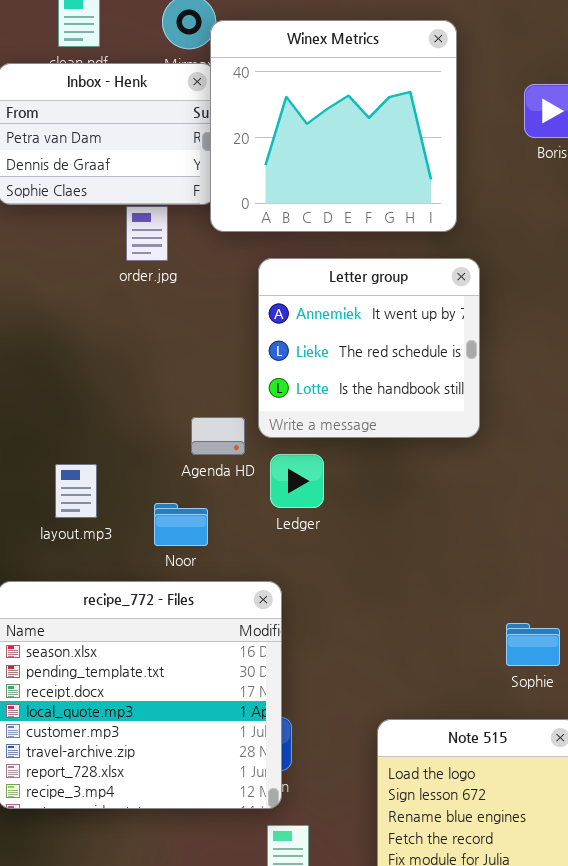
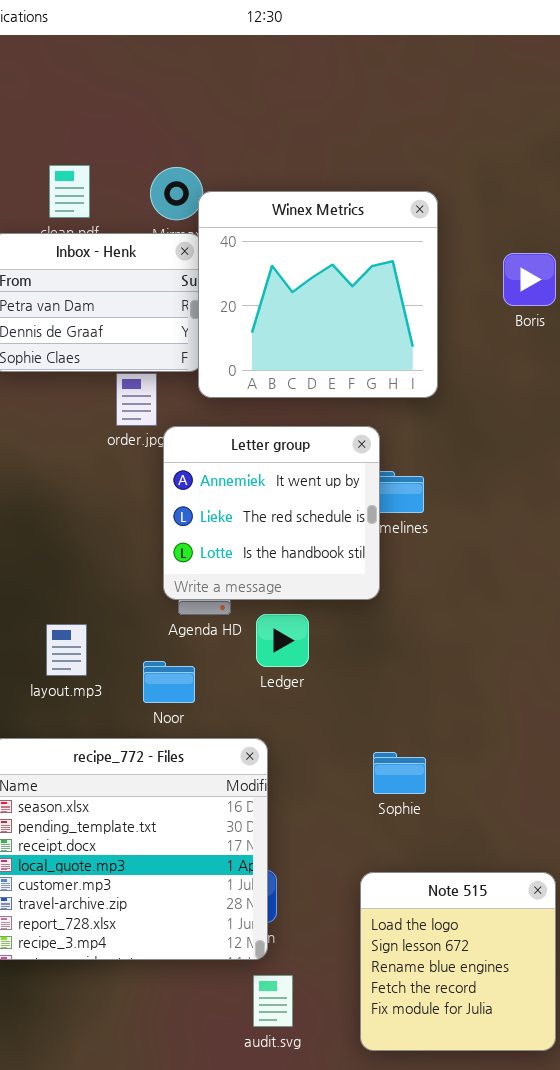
Letter group: [258,258,480,438] -> [163,426,380,600], moved
Sophie: [506,623,560,666] -> [373,752,426,794], moved

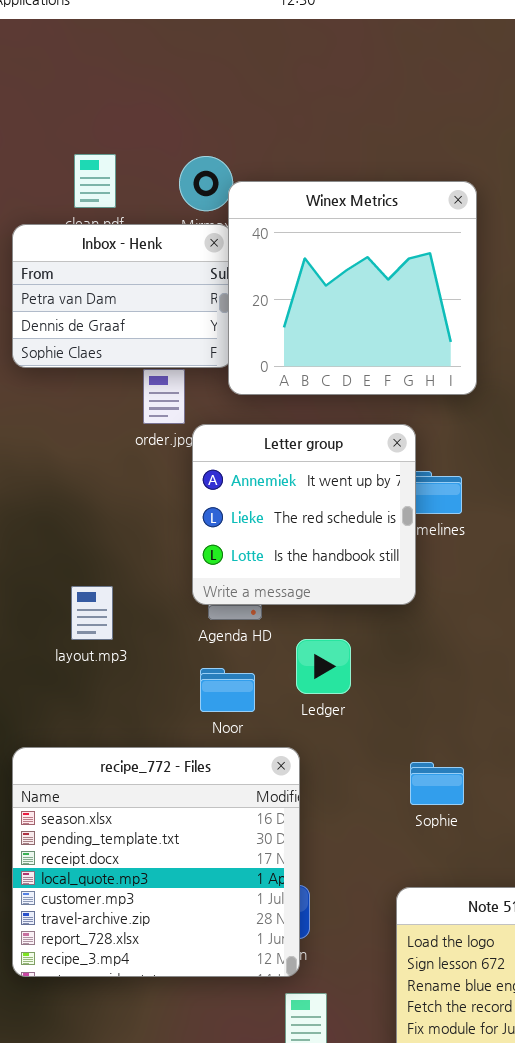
Ledger: [256,614,309,667] -> [296,639,351,694], moved
layout.mp3: [46,624,87,676] -> [71,586,113,640], moved
Noor: [143,661,195,703] -> [200,668,255,712], moved

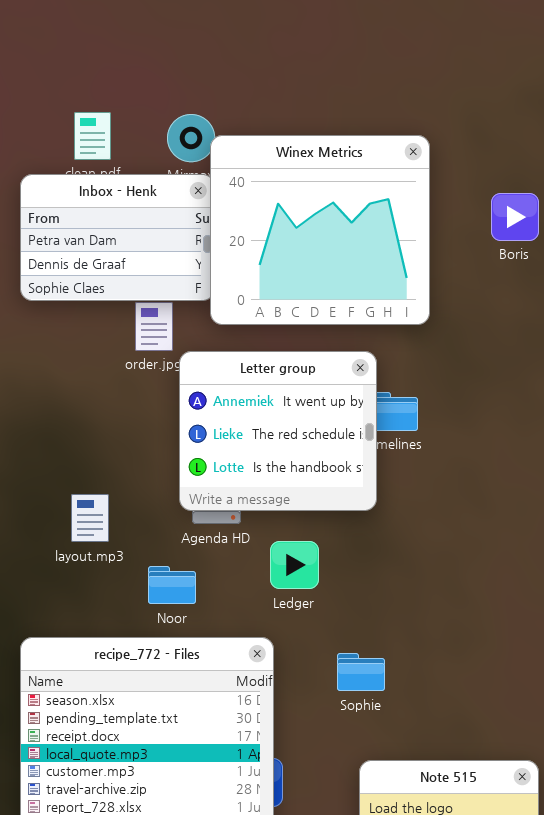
Noor: [200,668,255,712] -> [148,566,196,604], moved
Sophie: [410,762,464,805] -> [337,653,385,691], moved

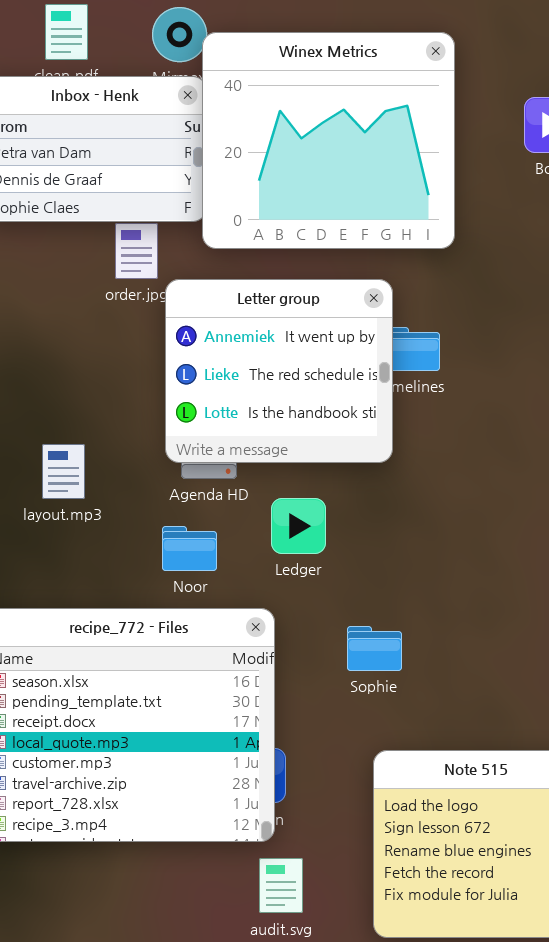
Noor: [148,566,196,604] -> [162,526,217,571], moved

